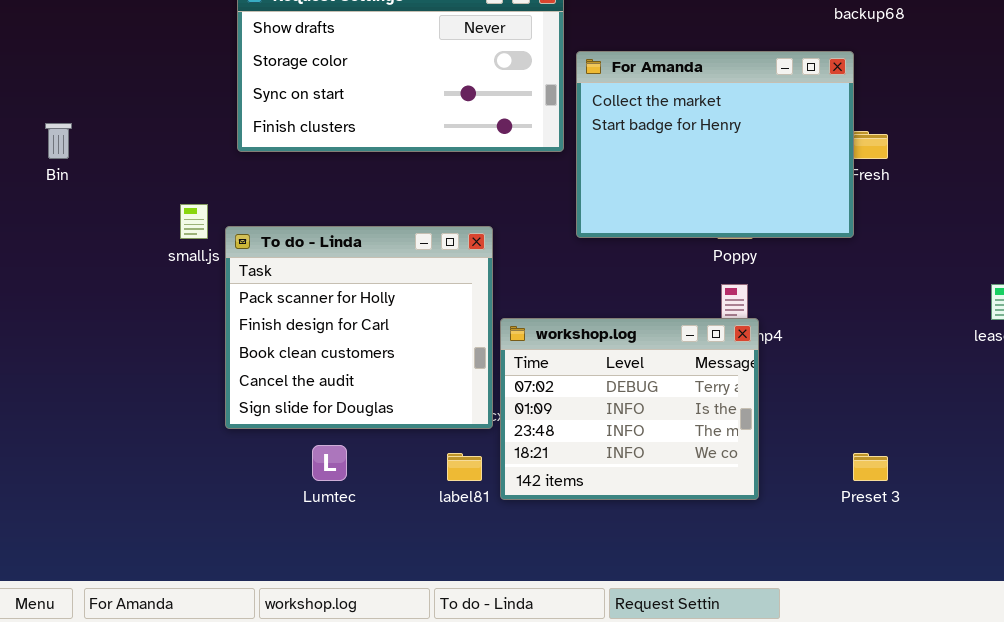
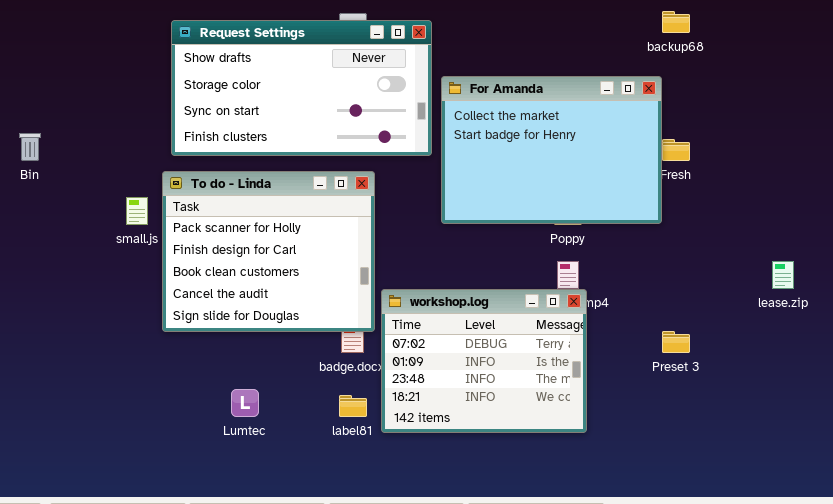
To do - Linda: [225,226,493,429] -> [162,171,375,332], moved
Preset 3: [853,453,888,481] -> [662,331,690,353], moved

